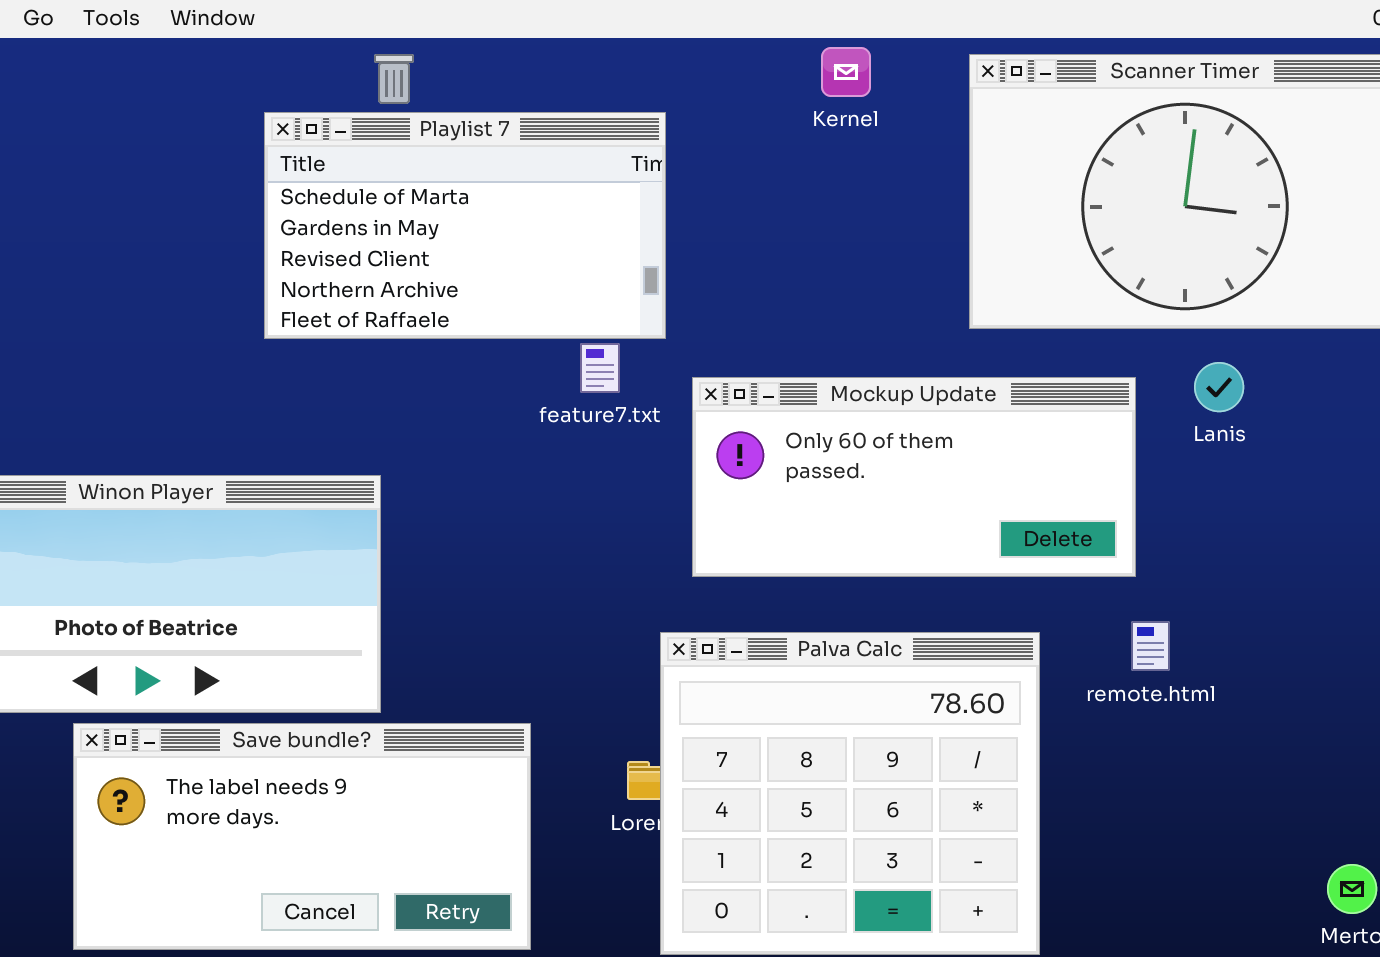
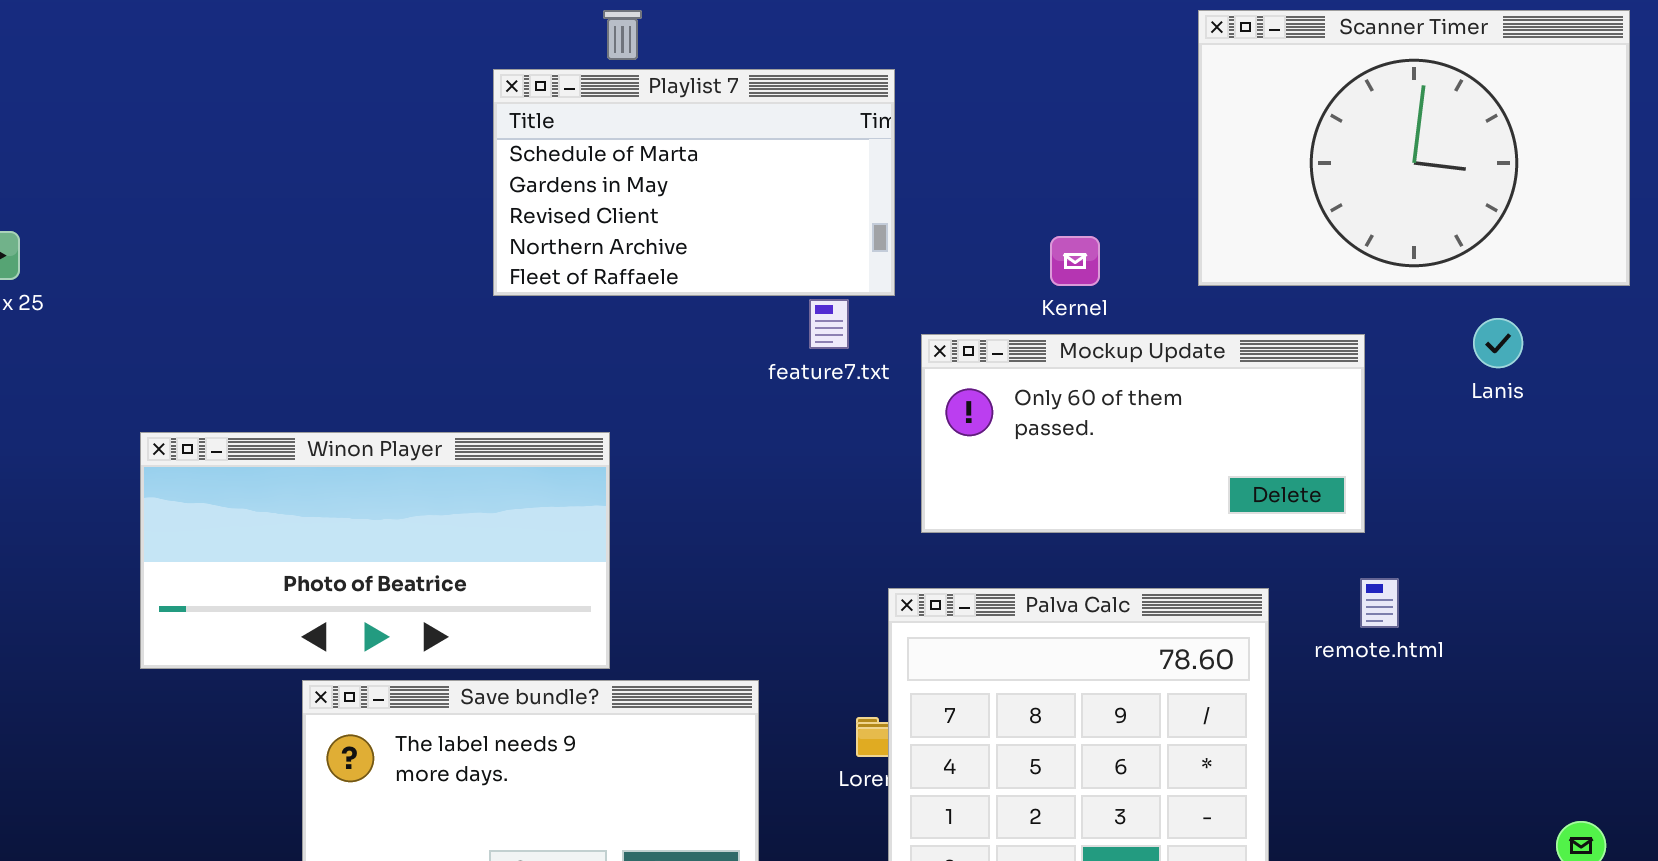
Kernel: [821,47,871,97] -> [1050,236,1100,286], moved
Lanis: [1194,362,1244,412] -> [1473,318,1523,368], moved

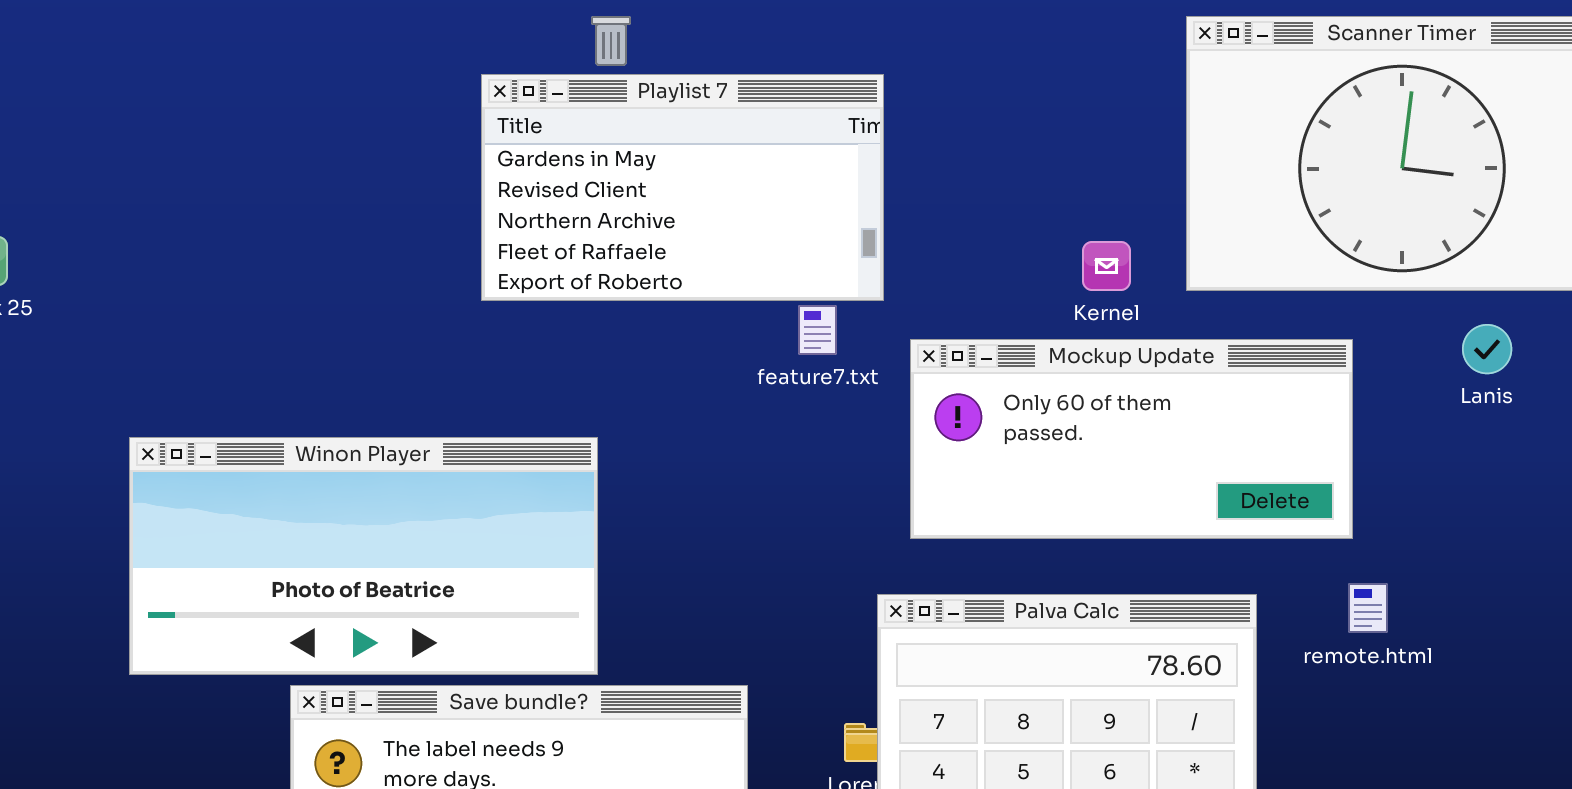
Playlist 7: [493,69,895,296] -> [481,74,884,301], scrolled down 1 row
Kernel: [1050,236,1100,286] -> [1082,241,1131,291], moved

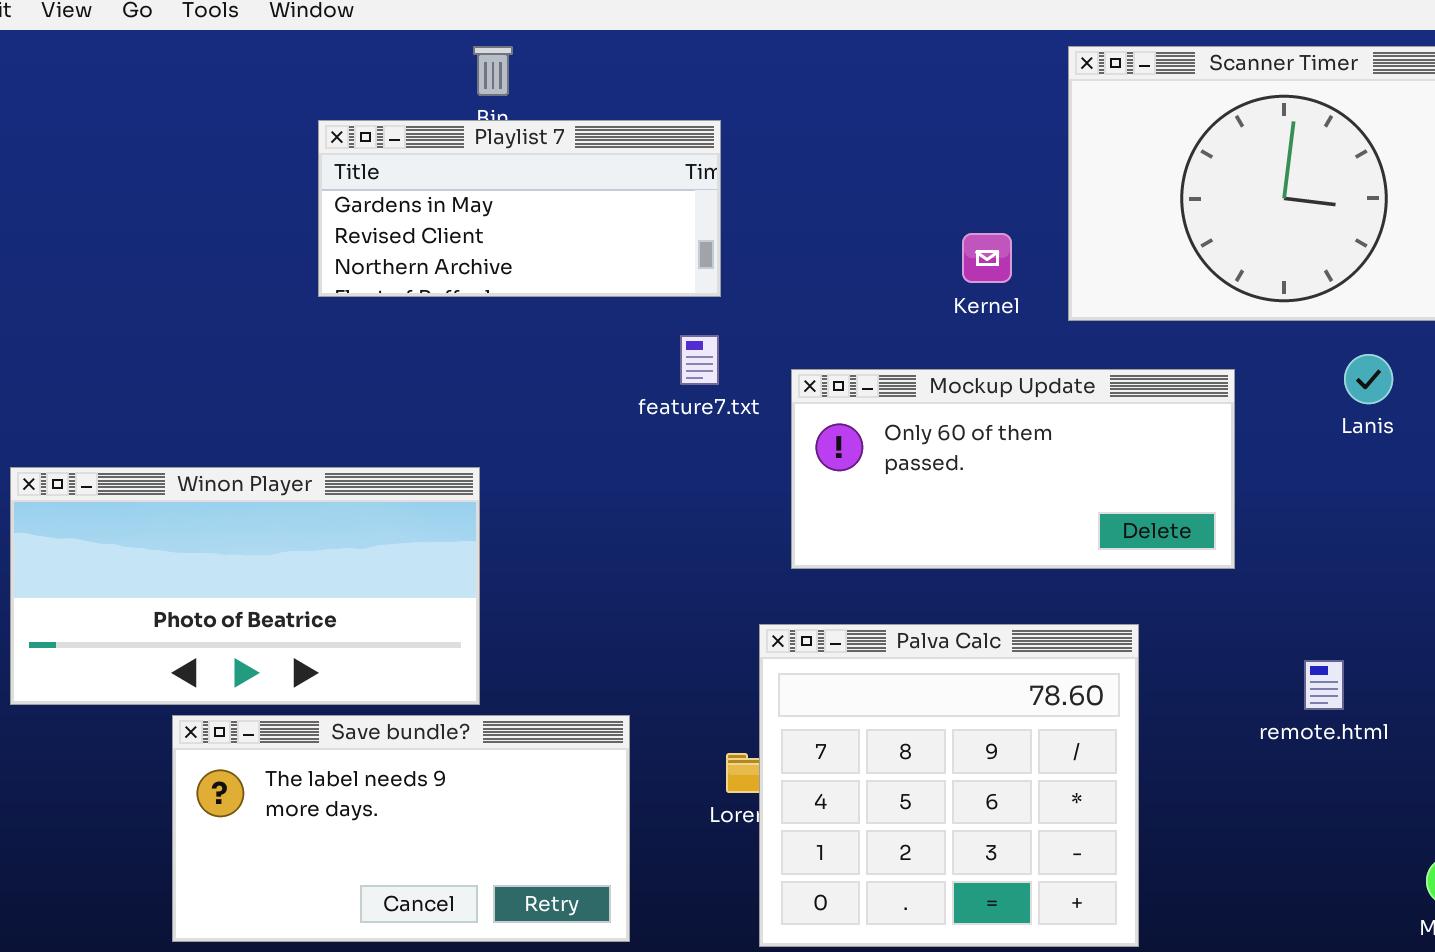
Playlist 7: [481,74,884,301] -> [318,120,721,297], moved, resized
Kernel: [1082,241,1131,291] -> [962,233,1012,283], moved
remote.html: [1348,583,1388,633] -> [1304,660,1344,710], moved

